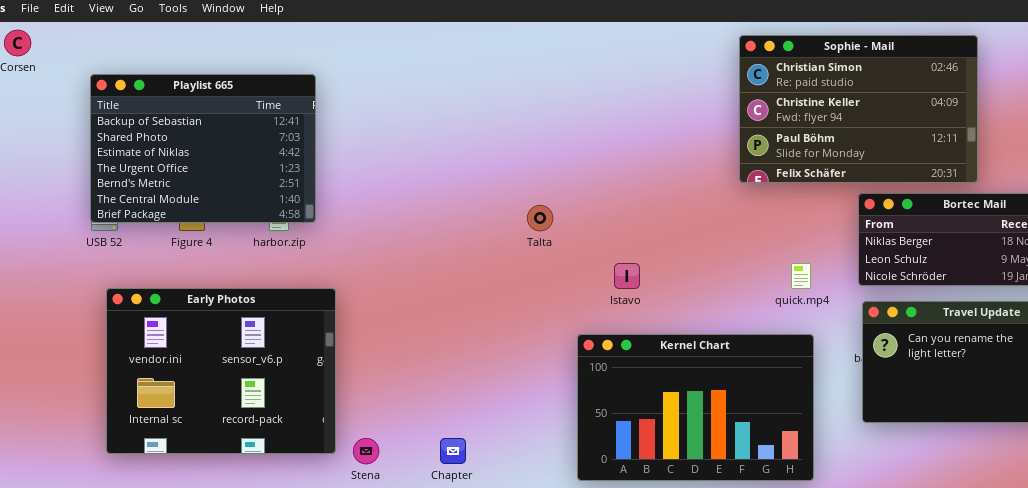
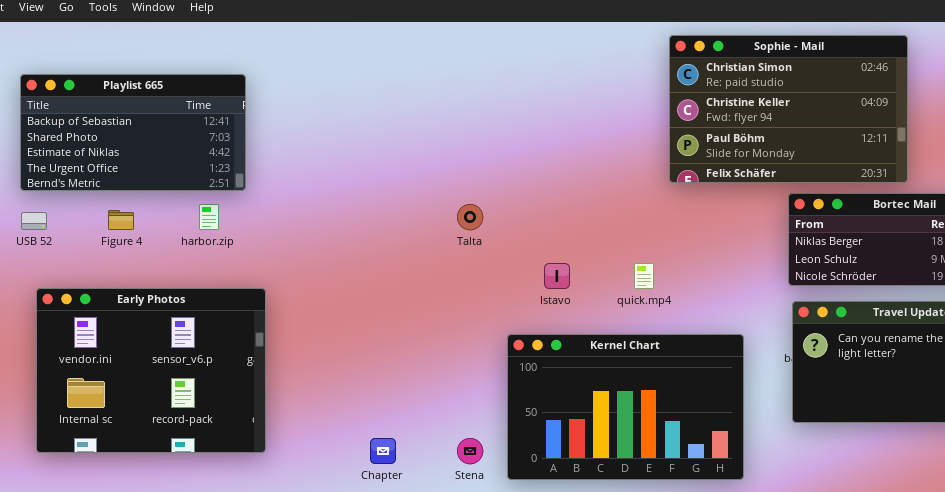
Playlist 665: [90,74,316,223] -> [20,74,246,191], resized
quick.mp4: [791,263,811,289] -> [634,263,654,289], moved
Stena: [353,438,379,464] -> [457,438,483,464], moved

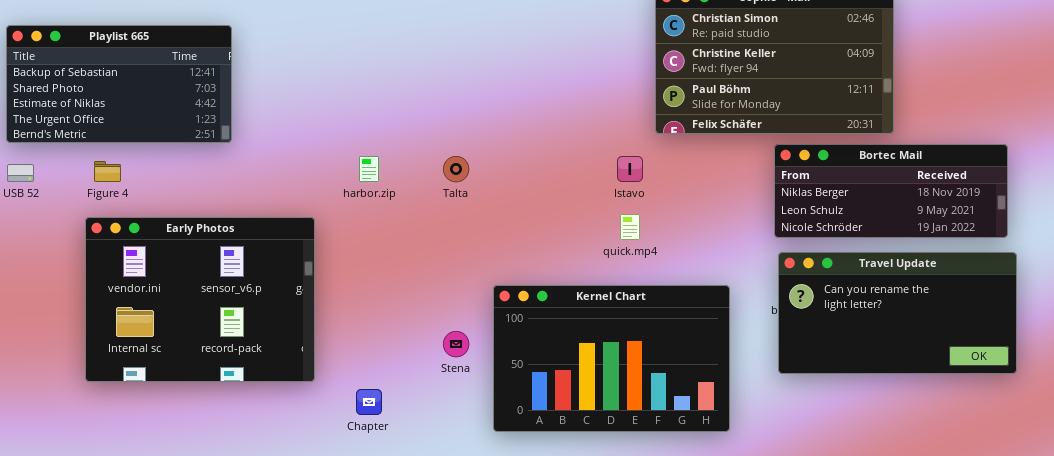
harbor.zip: [199,204,219,230] -> [359,156,379,182], moved
Istavo: [544,263,570,289] -> [617,156,643,182], moved
Early Photos: [36,288,266,453] -> [85,217,315,382], moved
Stena: [457,438,483,464] -> [443,331,469,357], moved

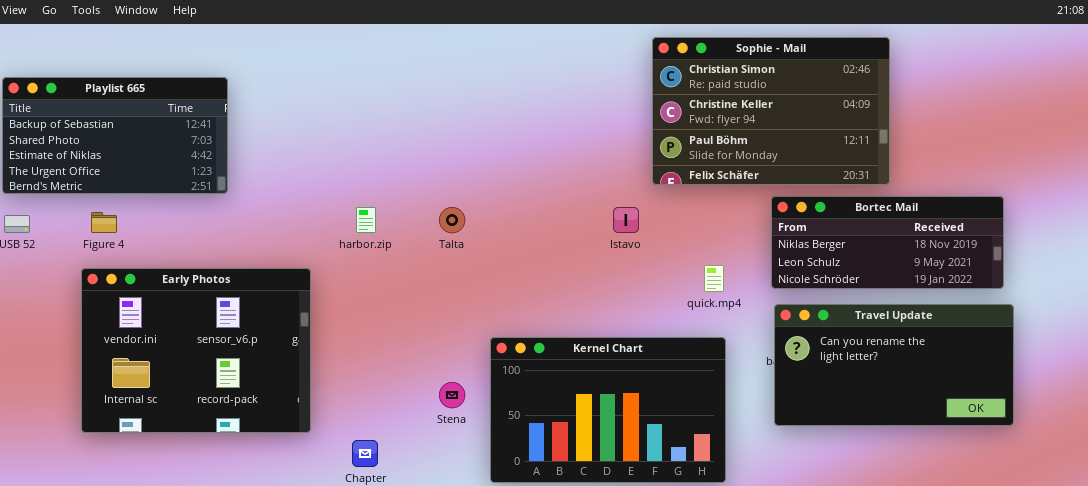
quick.mp4: [620,214,640,240] -> [704,265,724,292], moved

